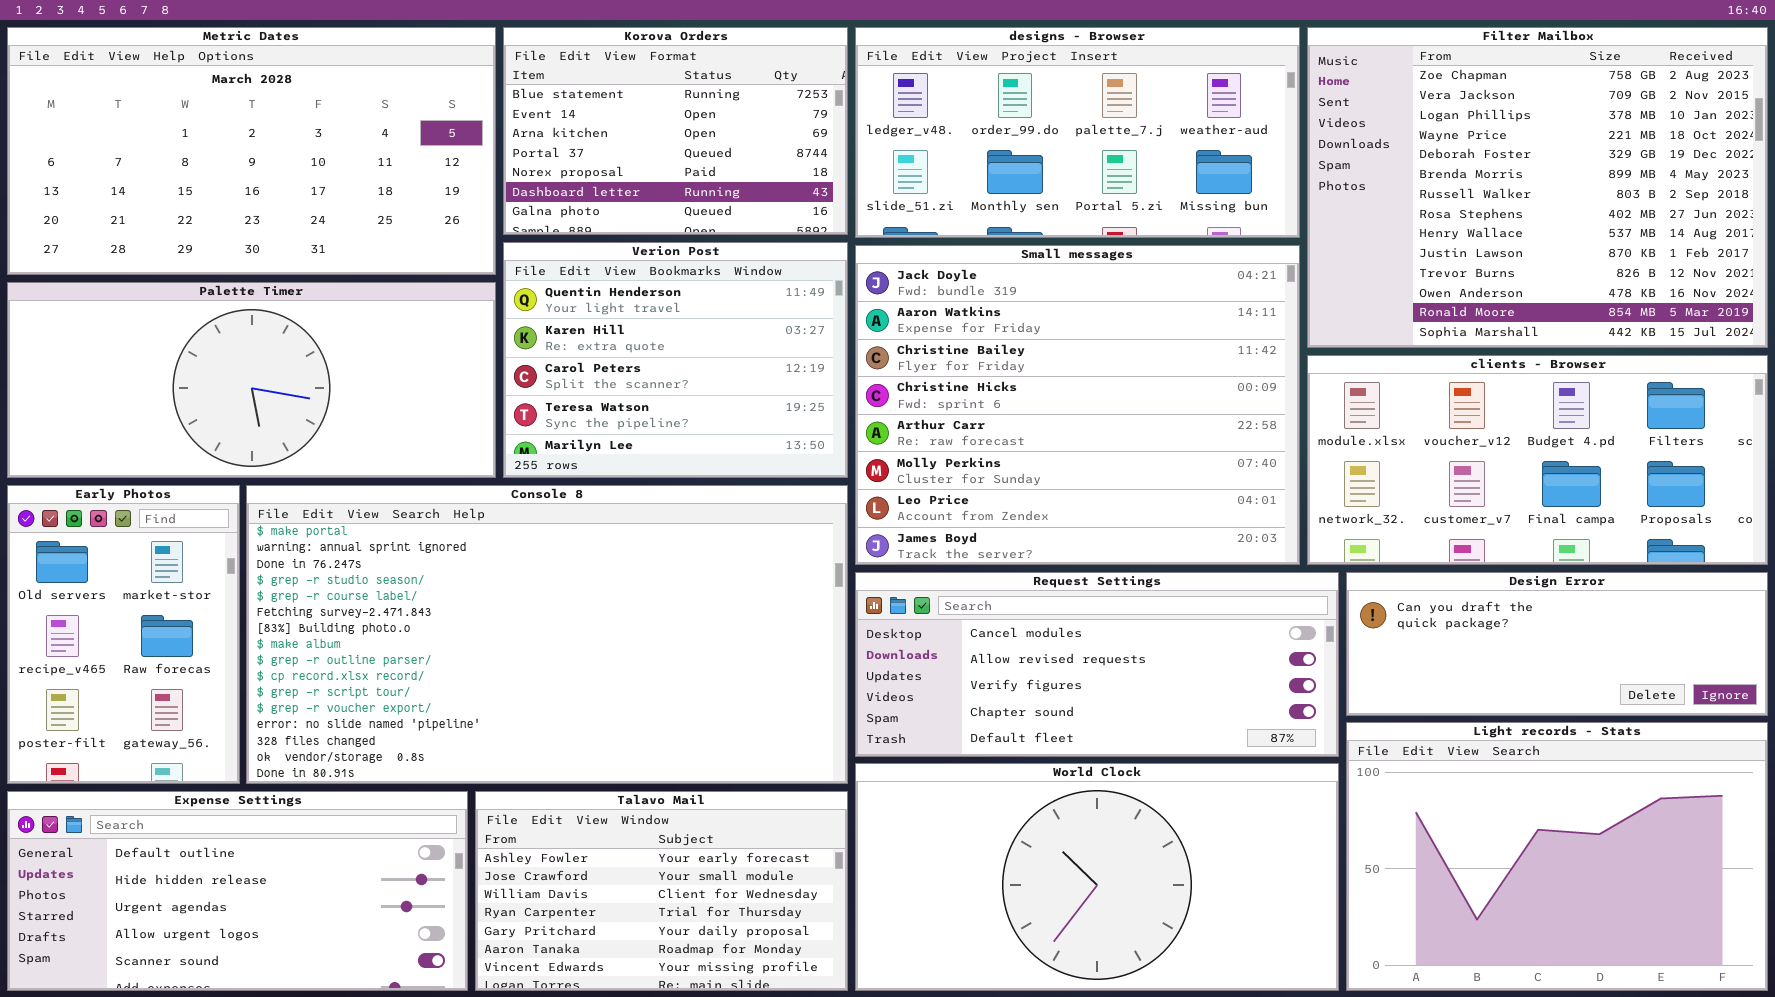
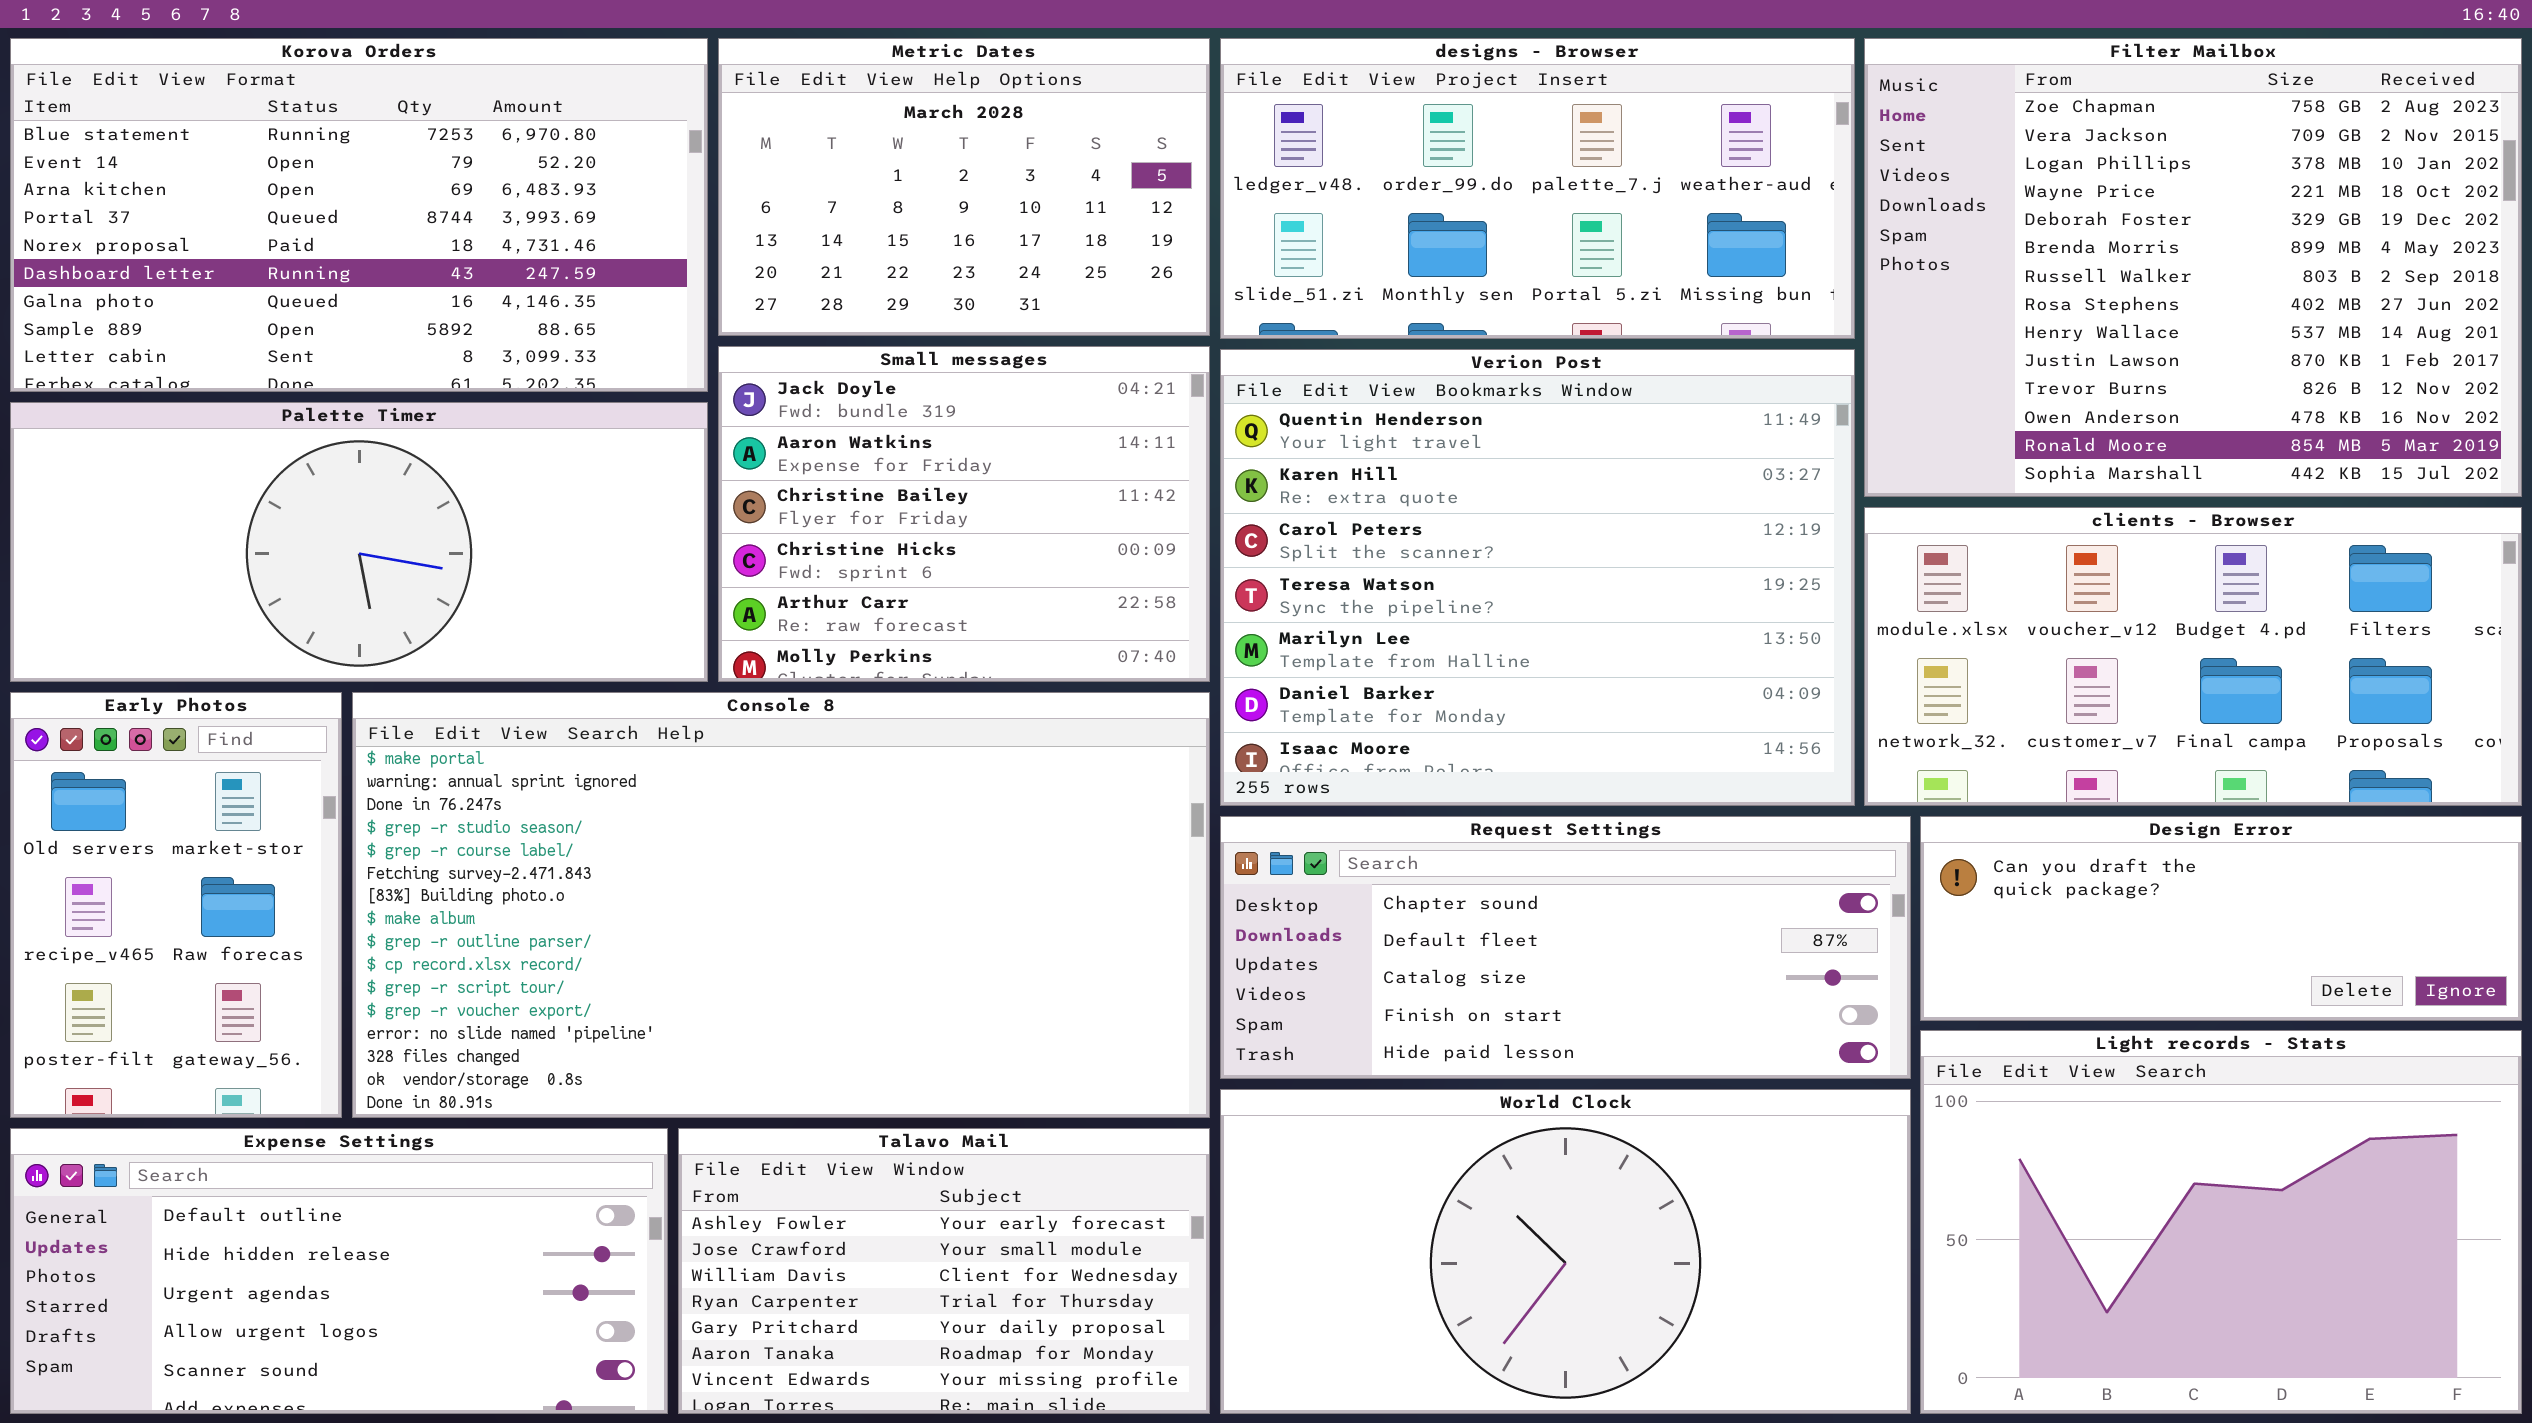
Metric Dates: [7,27,496,275] -> [718,38,1210,336], moved, resized
Korova Orders: [503,27,848,235] -> [10,38,708,392], moved, resized
Verion Post: [503,242,848,478] -> [1220,349,1855,806], moved, resized
Small messages: [855,245,1300,565] -> [718,346,1210,682], moved, resized
Request Settings: [855,572,1339,757] -> [1220,816,1911,1079], scrolled down 3 rows

